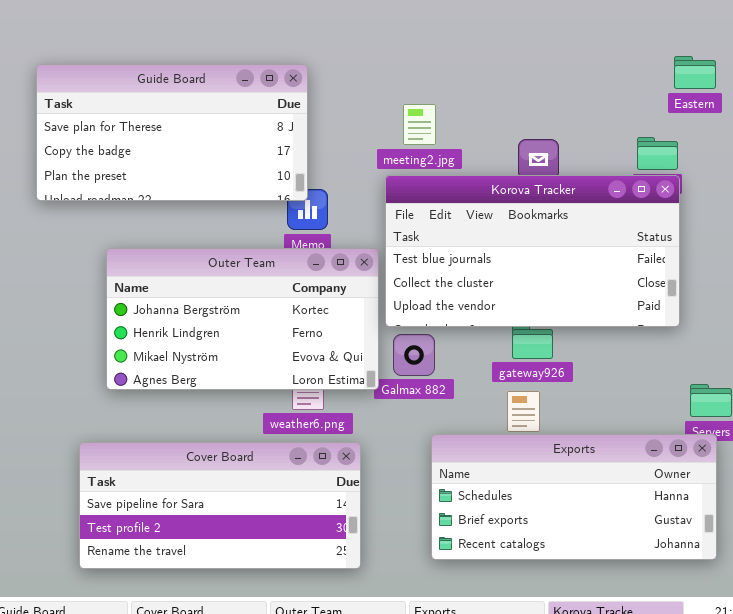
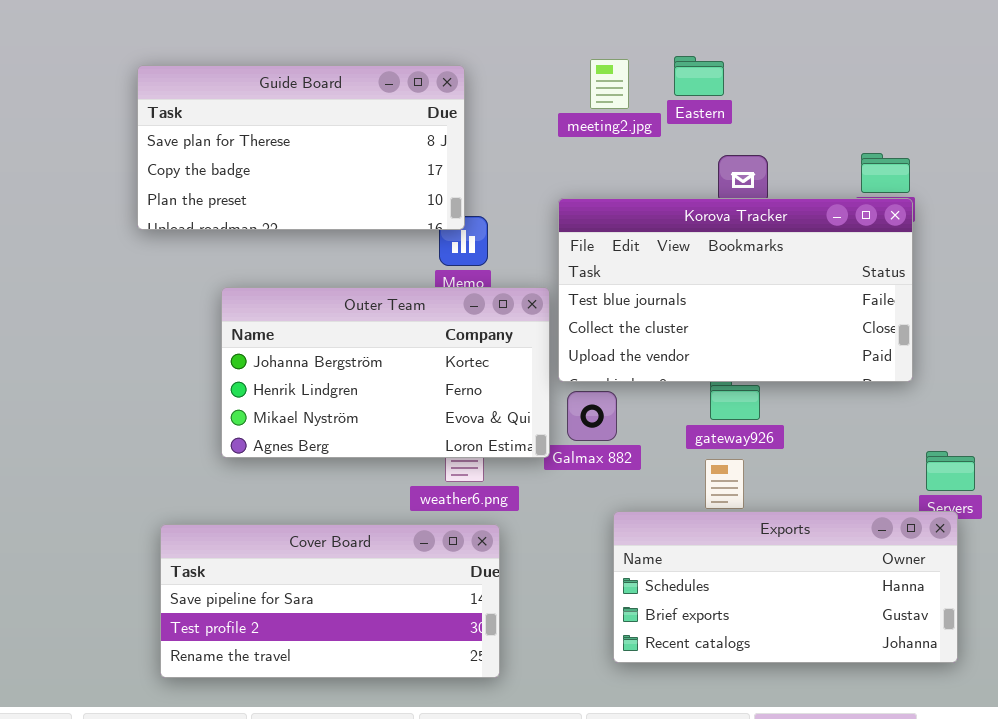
Eastern: [674,56,716,89] -> [674,56,724,96], moved
meeting2.jpg: [403,104,436,145] -> [590,59,629,109], moved
Cover Board: [79,442,361,569] -> [160,524,500,678], moved

